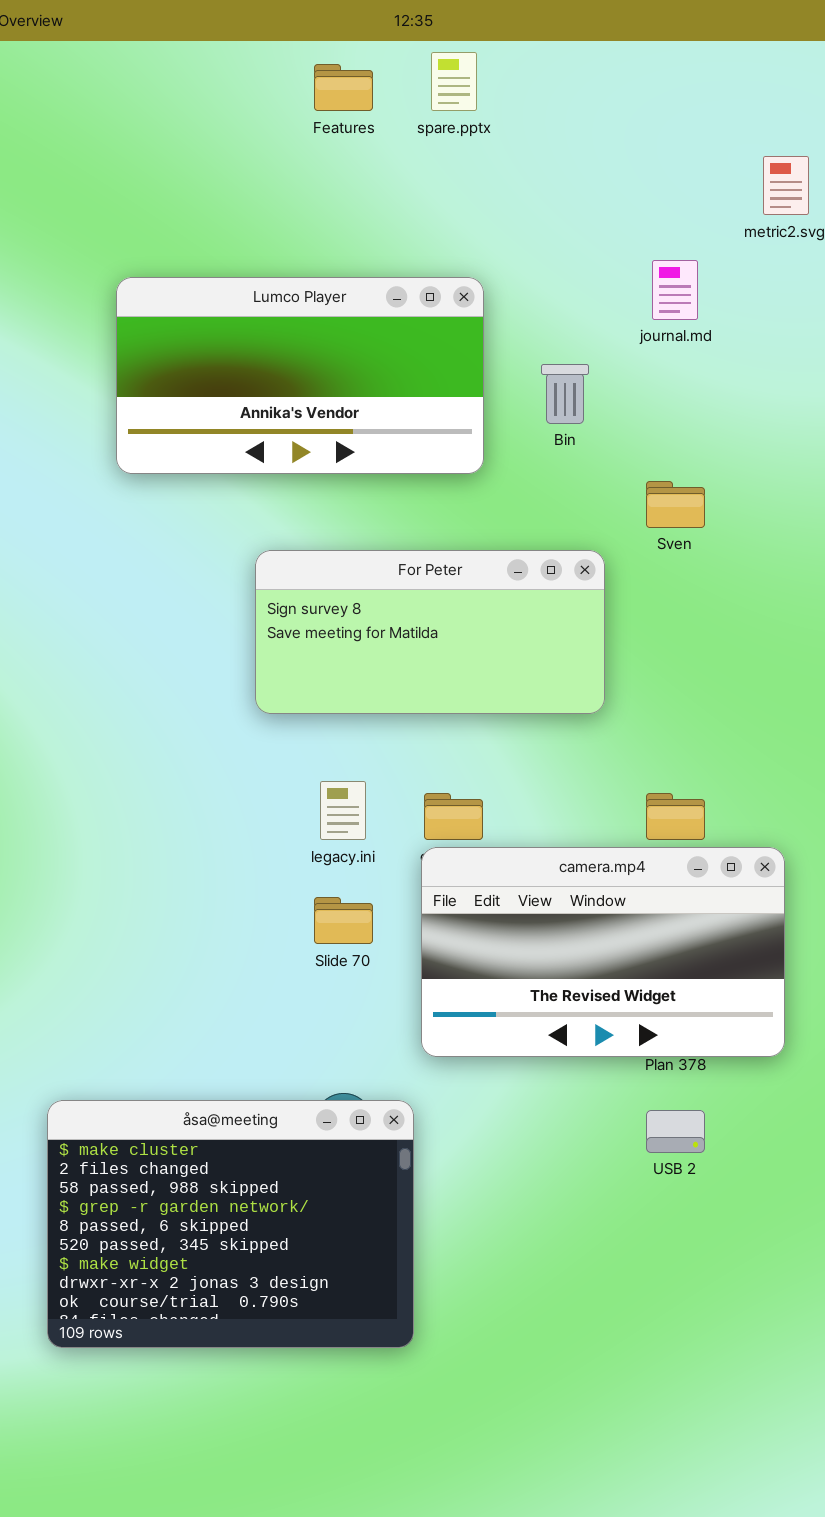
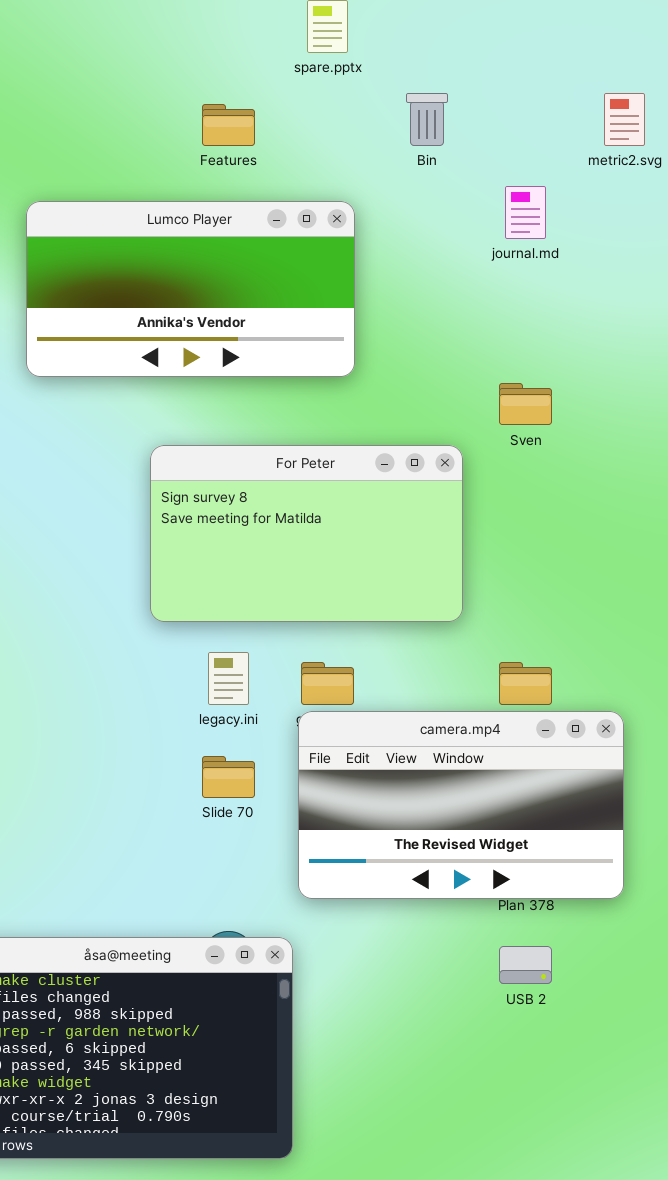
Features: [314,64,373,111] -> [202,104,255,146], moved
Bin: [541,364,589,424] -> [406,93,448,146], moved
For Peter: [255,550,605,714] -> [150,445,463,622], resized

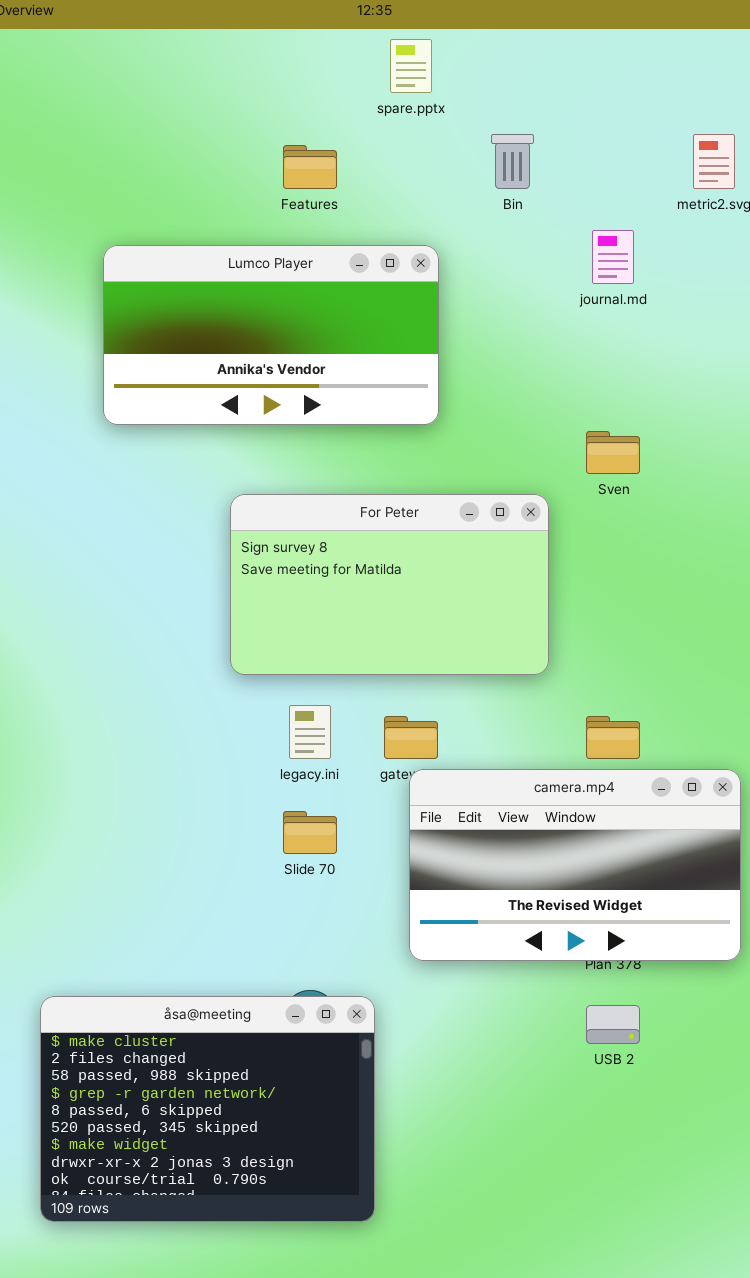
camera.mp4: [298,711,624,899] -> [409,769,741,961], moved

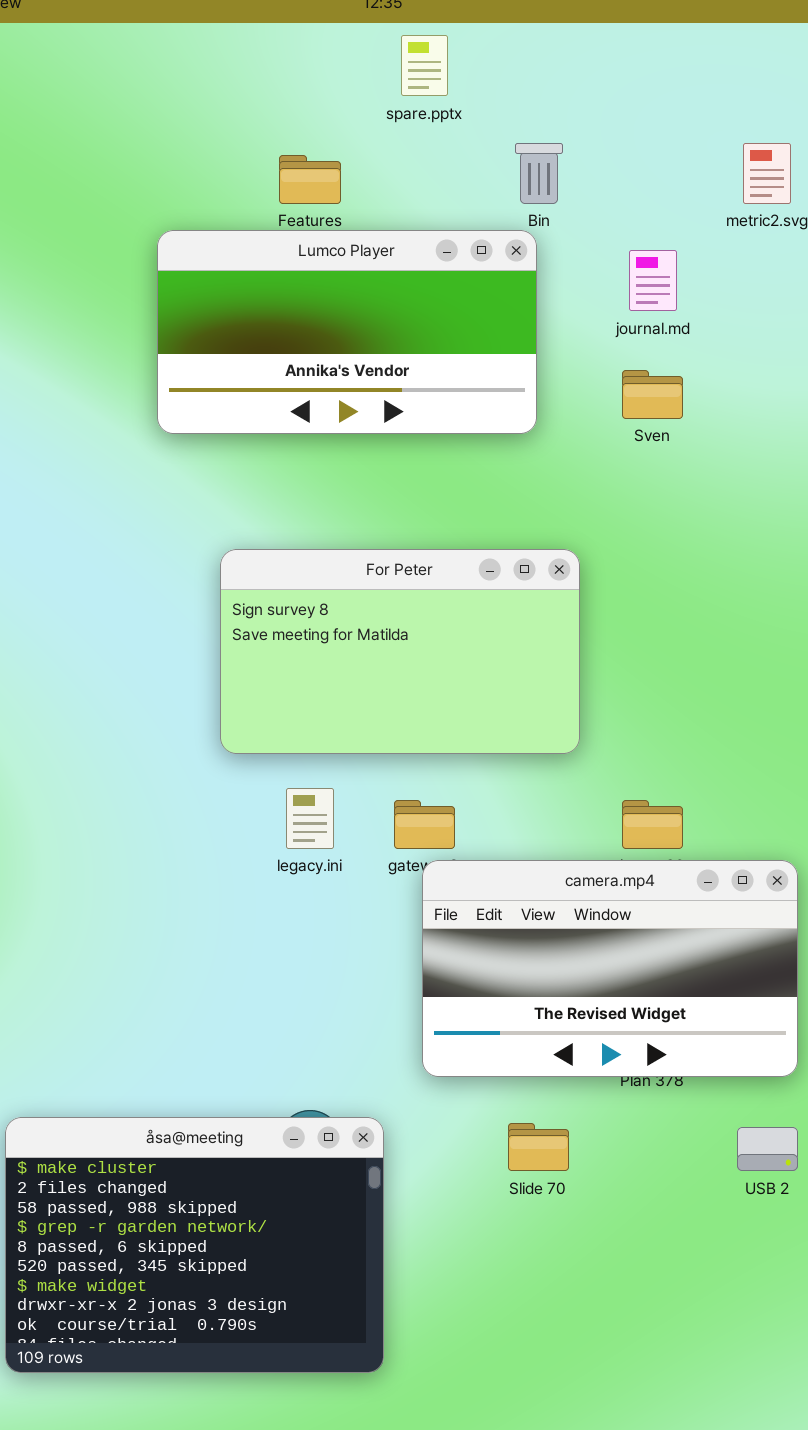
Lumco Player: [103,245,439,425] -> [157,230,537,434], moved
Sven: [586,431,640,474] -> [622,370,683,419], moved
Slide 70: [283,811,337,854] -> [508,1123,569,1171], moved
USB 2: [586,1005,640,1044] -> [737,1127,798,1171], moved

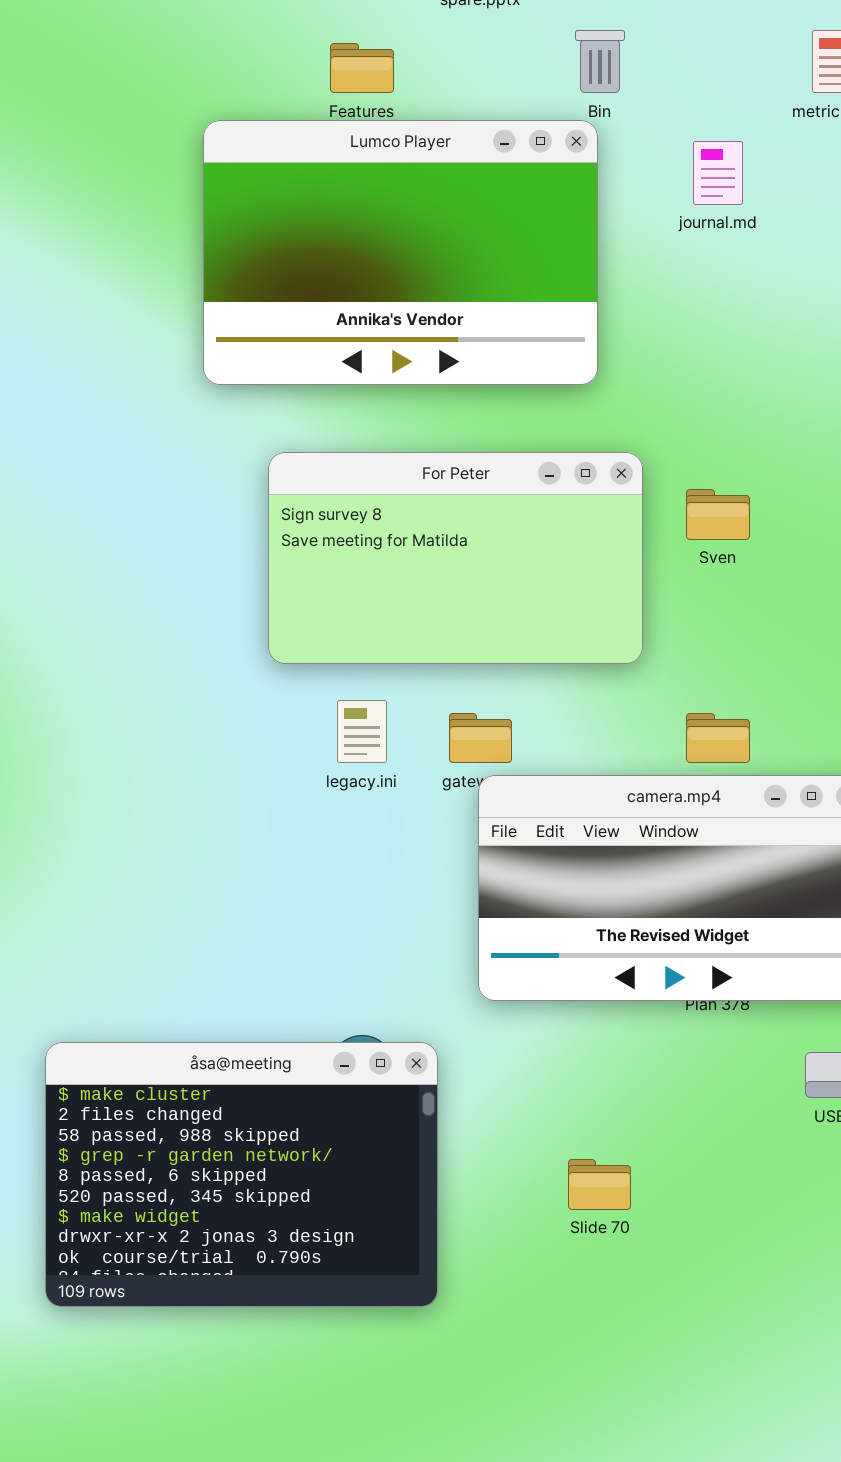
Lumco Player: [157,230,537,434] -> [203,120,598,385], resized
Sven: [622,370,683,419] -> [686,489,750,540], moved
Slide 70: [508,1123,569,1171] -> [568,1159,631,1210], moved

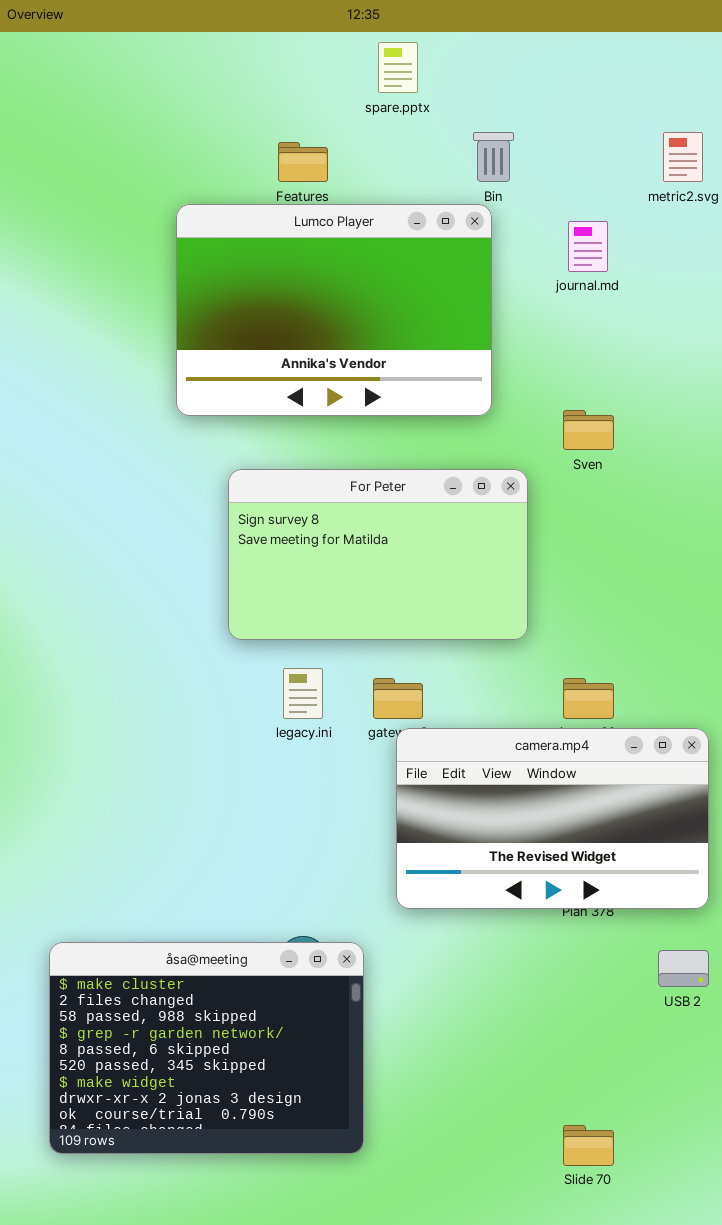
Sven: [686,489,750,540] -> [563,410,614,450], moved
Slide 70: [568,1159,631,1210] -> [563,1125,614,1166], moved

